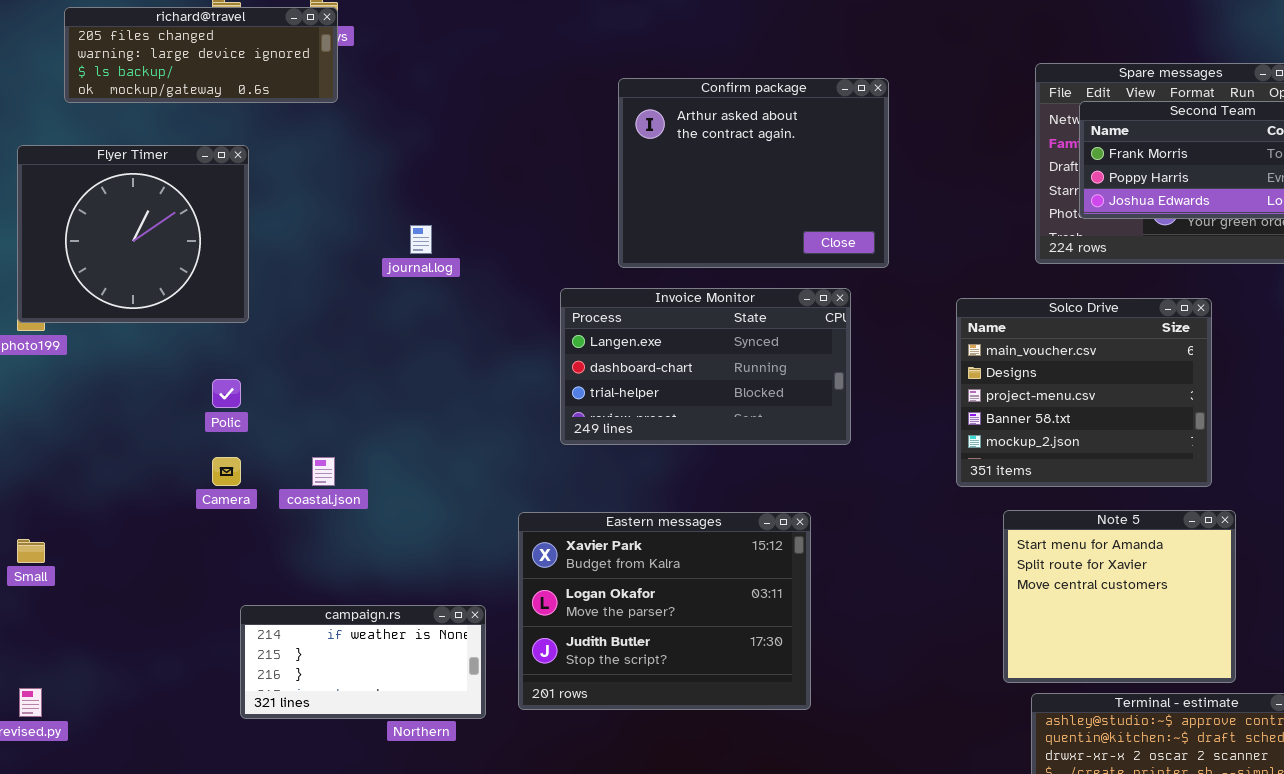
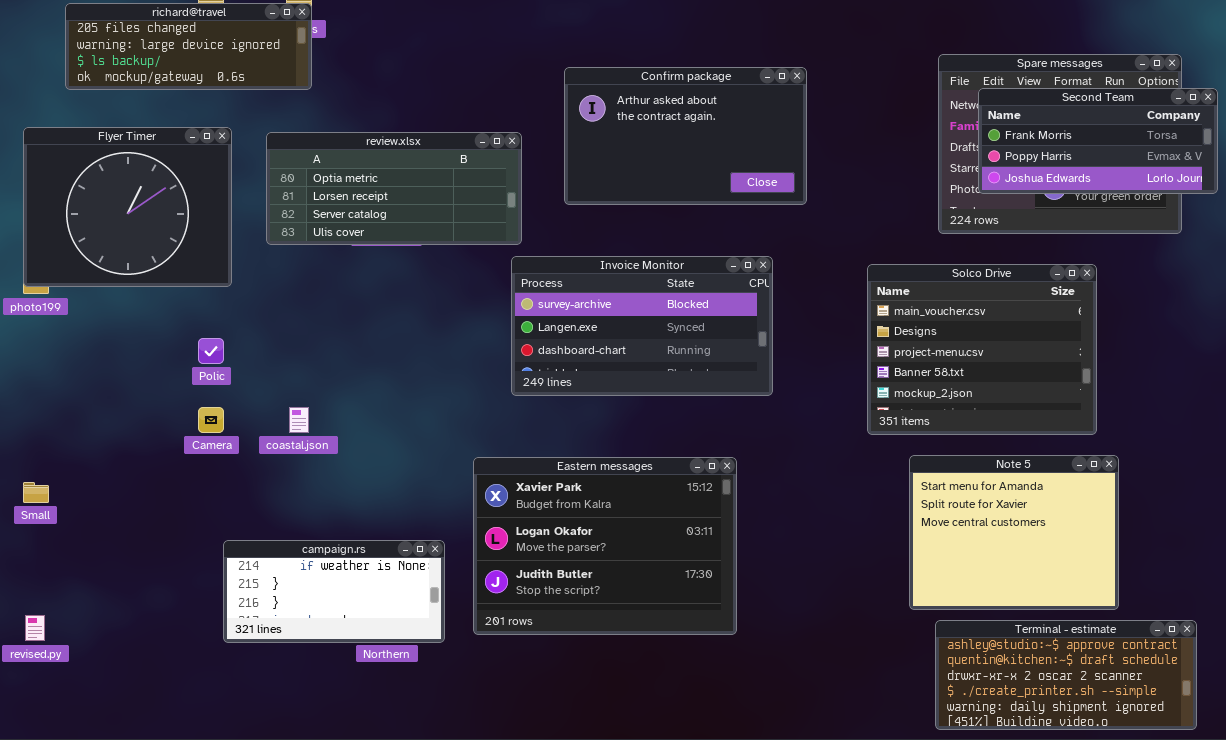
Confirm package: [618,78,889,268] -> [564,67,807,205], resized
review.xlsx: none -> [266,132,522,245], opened
Invoice Monitor: [560,288,851,445] -> [511,256,773,396], scrolled up 1 row

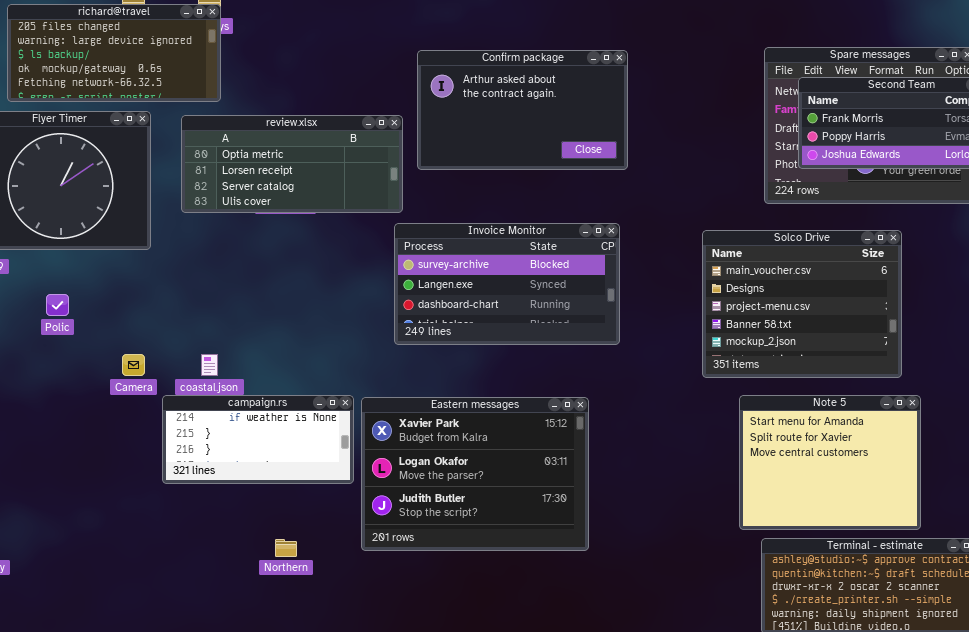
richard@travel: [65,3,312,90] -> [7,4,221,102], resized
Confirm package: [564,67,807,205] -> [417,50,628,170], moved
Polic: [198,338,224,364] -> [46,294,69,316], moved
campaign.rs: [223,540,445,643] -> [162,395,354,484], moved

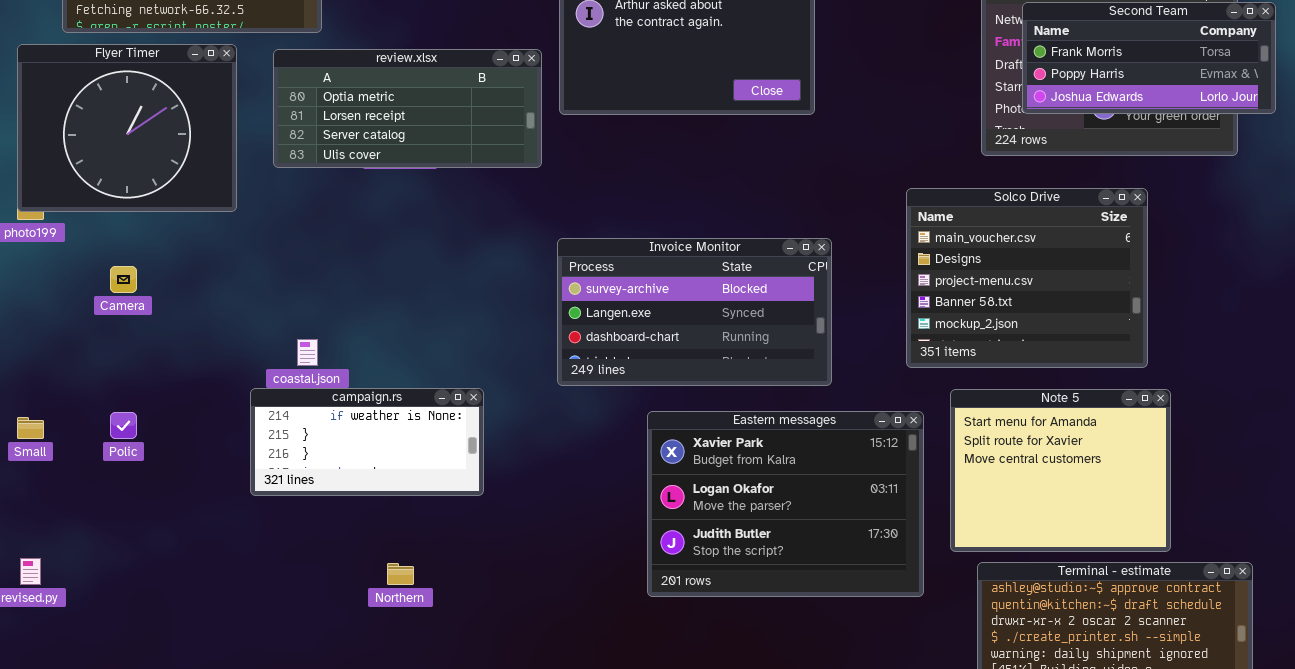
Invoice Monitor: [394,223,620,345] -> [557,238,832,386], moved
Polic: [46,294,69,316] -> [110,412,137,439], moved
Camera: [122,354,145,376] -> [110,266,137,293], moved
Eastern messages: [361,397,589,551] -> [647,411,924,597], moved

